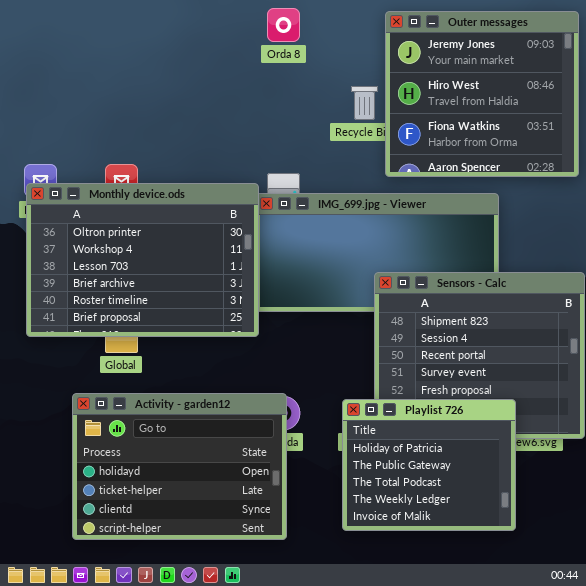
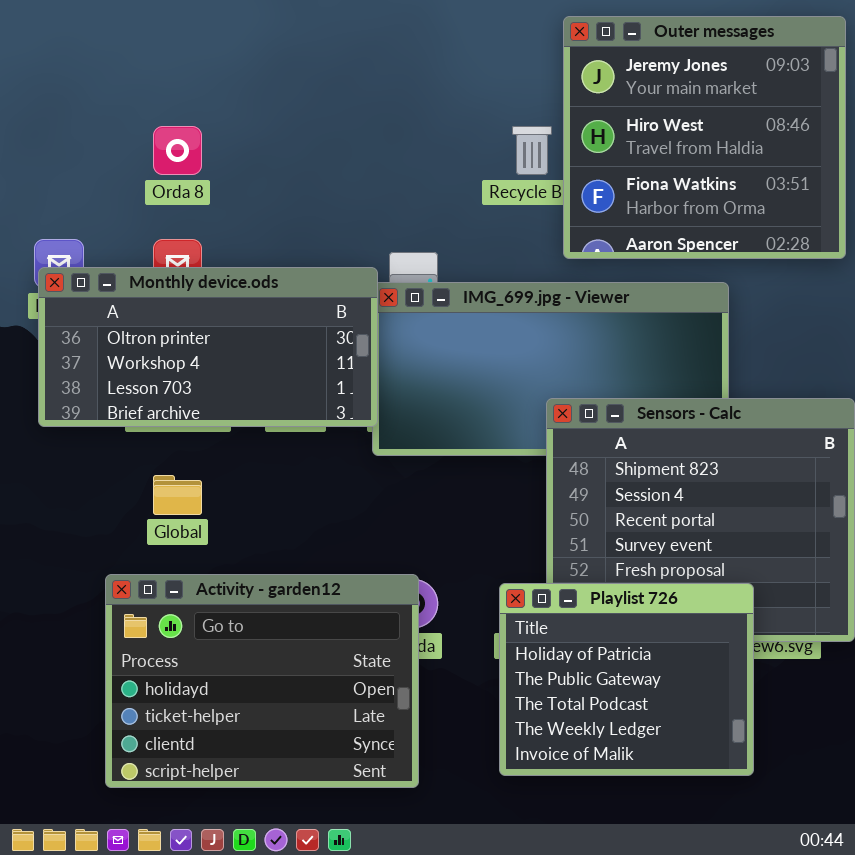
Orda 8: [267,8,300,42] -> [153,126,202,175], moved
Monthly device.ods: [26,183,259,337] -> [38,267,378,427], resized

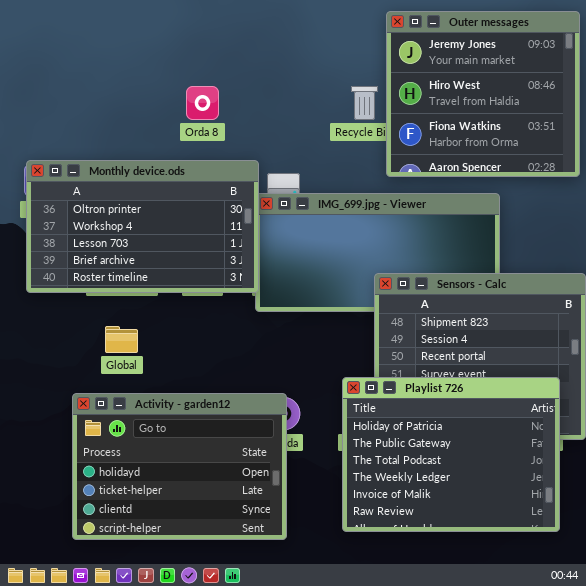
Orda 8: [153,126,202,175] -> [186,86,219,120], moved
Monthly device.ods: [38,267,378,427] -> [26,160,259,293], resized
Playlist 726: [499,583,754,776] -> [342,377,560,532], resized

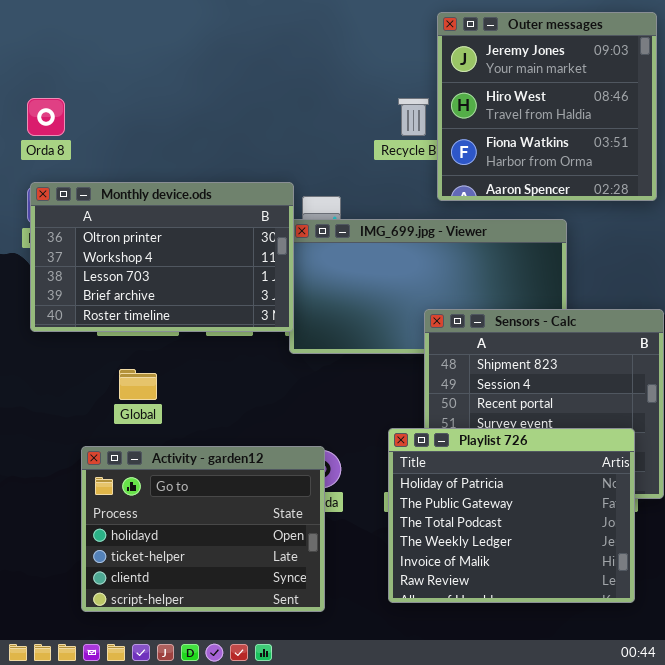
Orda 8: [186,86,219,120] -> [27,98,65,136], moved

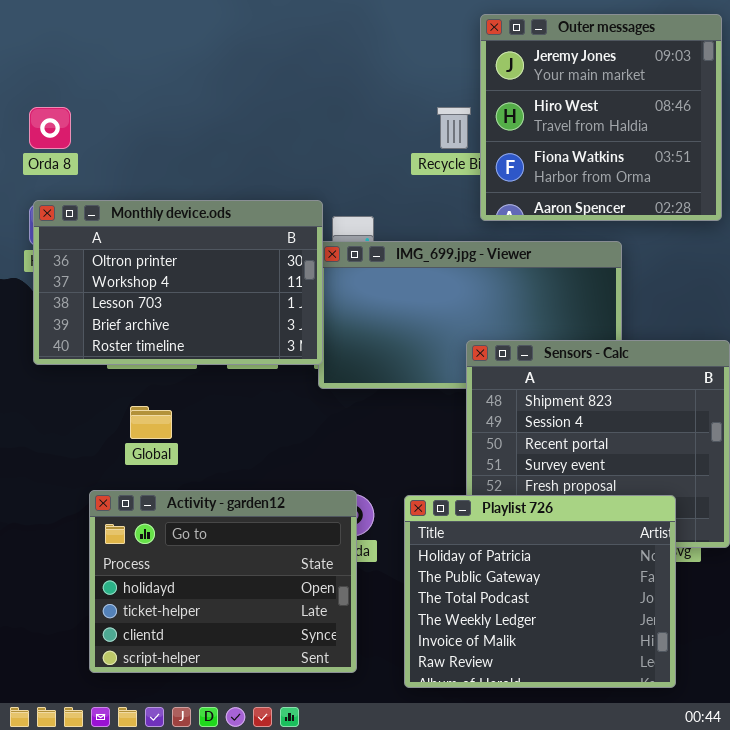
Playlist 726: [388,428,635,603] -> [404,495,676,688], moved

